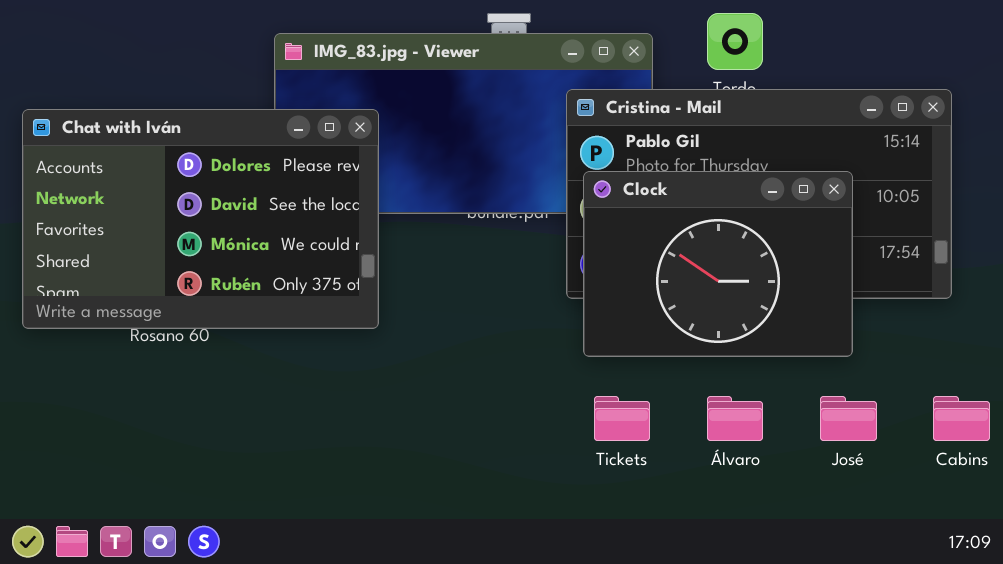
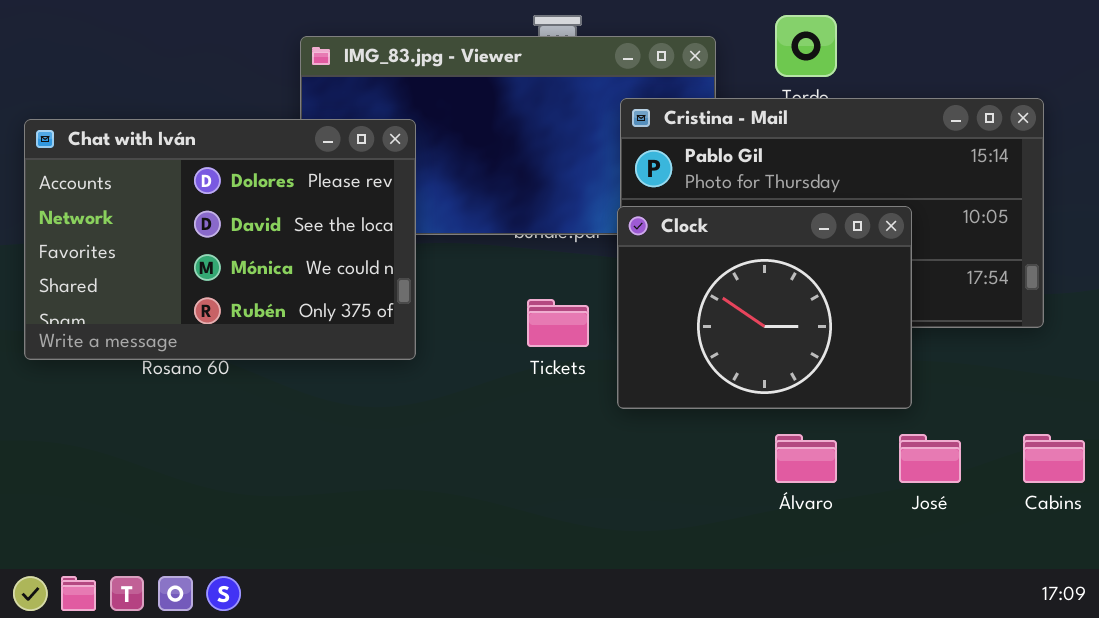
Clock: [583,171,853,357] -> [617,206,912,409], moved
Tickets: [594,396,650,441] -> [527,299,589,347], moved

